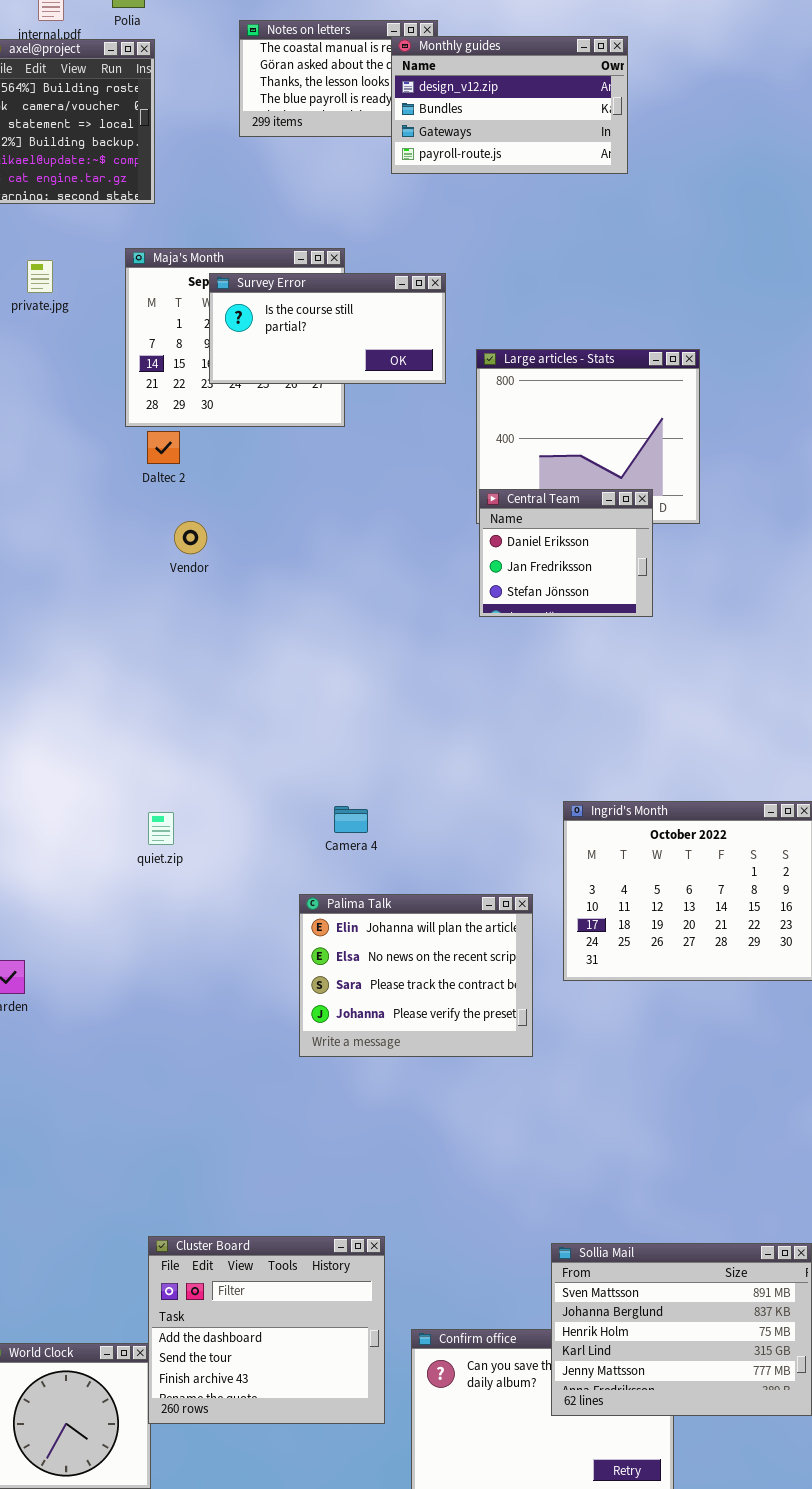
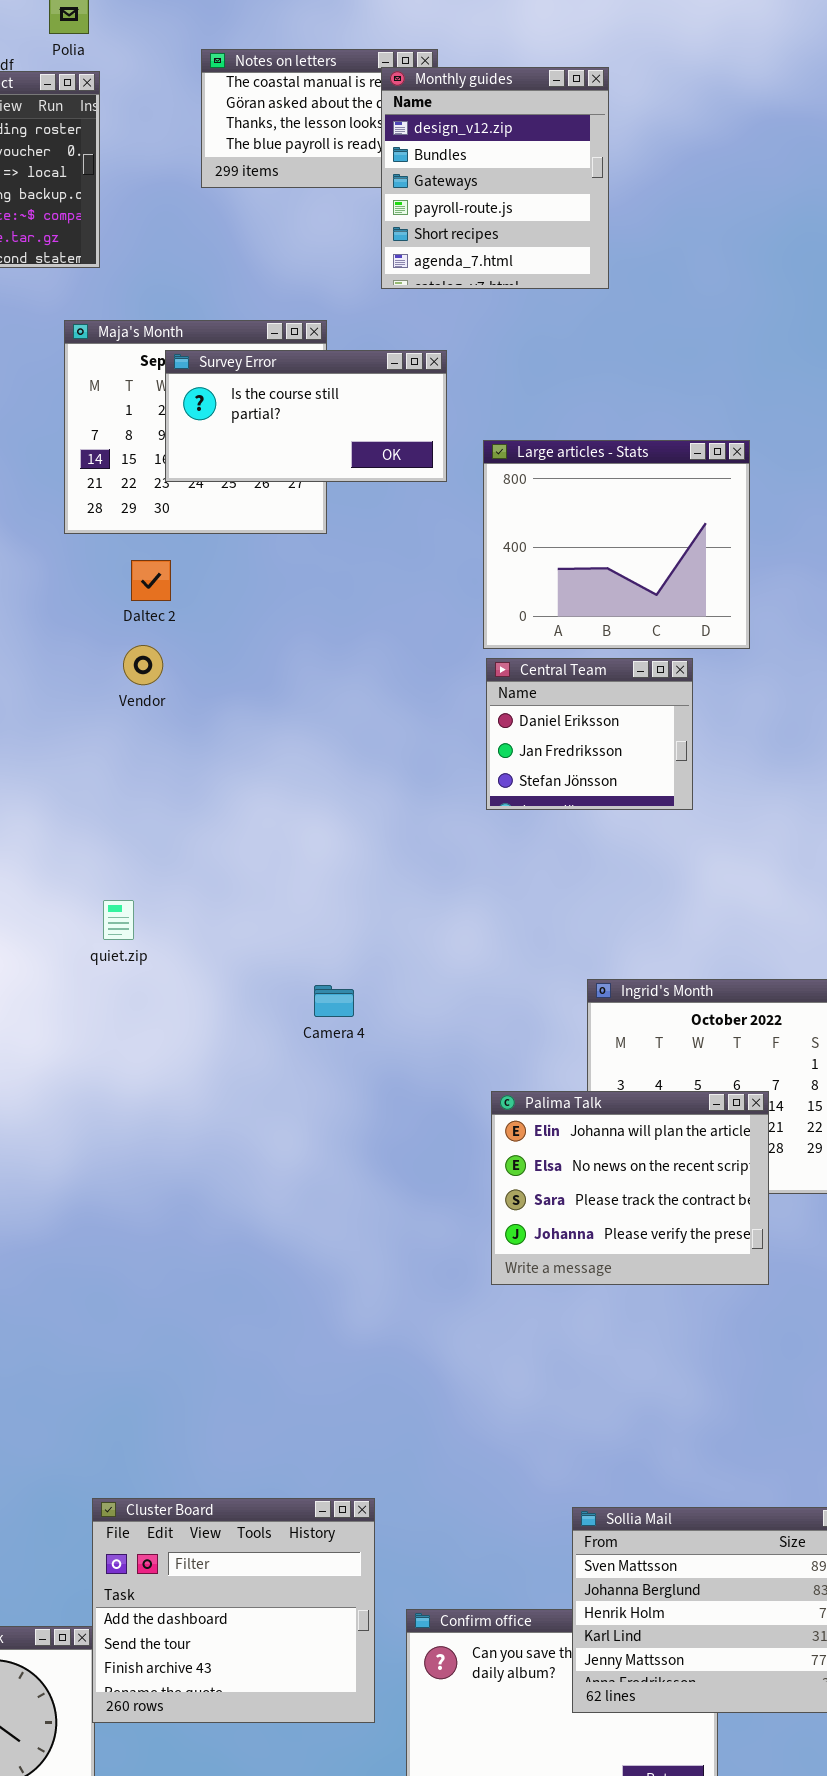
Monthly guides: [391,36,628,174] -> [381,67,609,289], resized
Daltec 2: [147,431,180,464] -> [131,560,171,601], moved
Central Team: [479,489,653,617] -> [486,658,693,810], moved
quiet.zip: [148,812,174,845] -> [103,900,134,940], moved
Palima Talk: [299,894,533,1057] -> [491,1091,769,1285], moved

